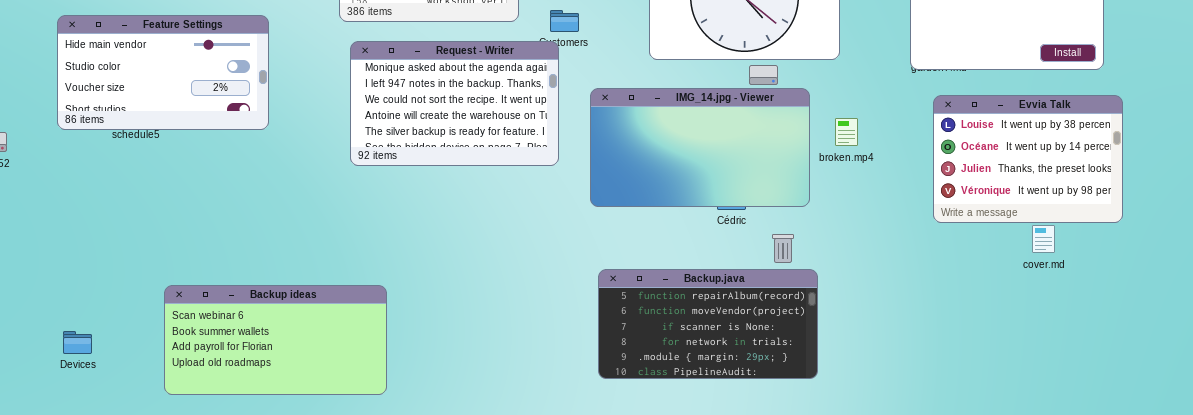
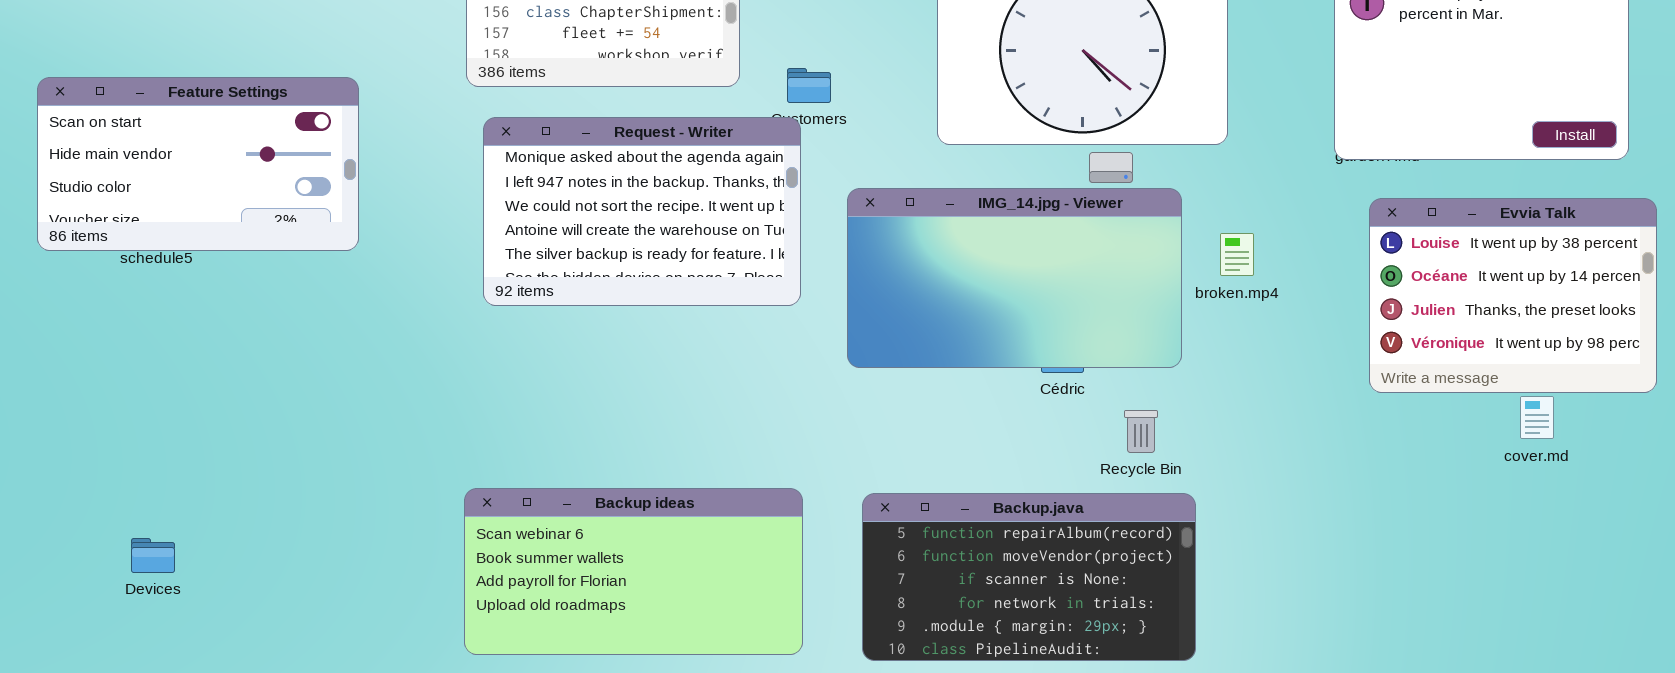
Feature Settings: [57,15,269,130] -> [37,77,359,251], scrolled up 1 row
Backup.java: [598,269,818,379] -> [862,493,1196,661], moved
Backup ideas: [164,285,387,395] -> [464,488,803,655], moved
Devices: [63,331,92,354] -> [131,538,175,573], moved

